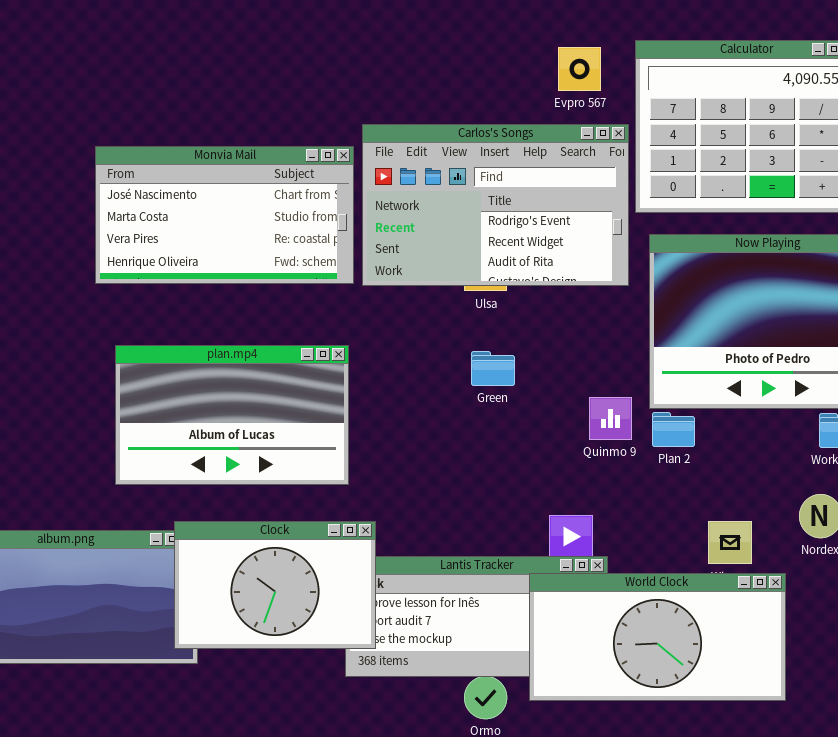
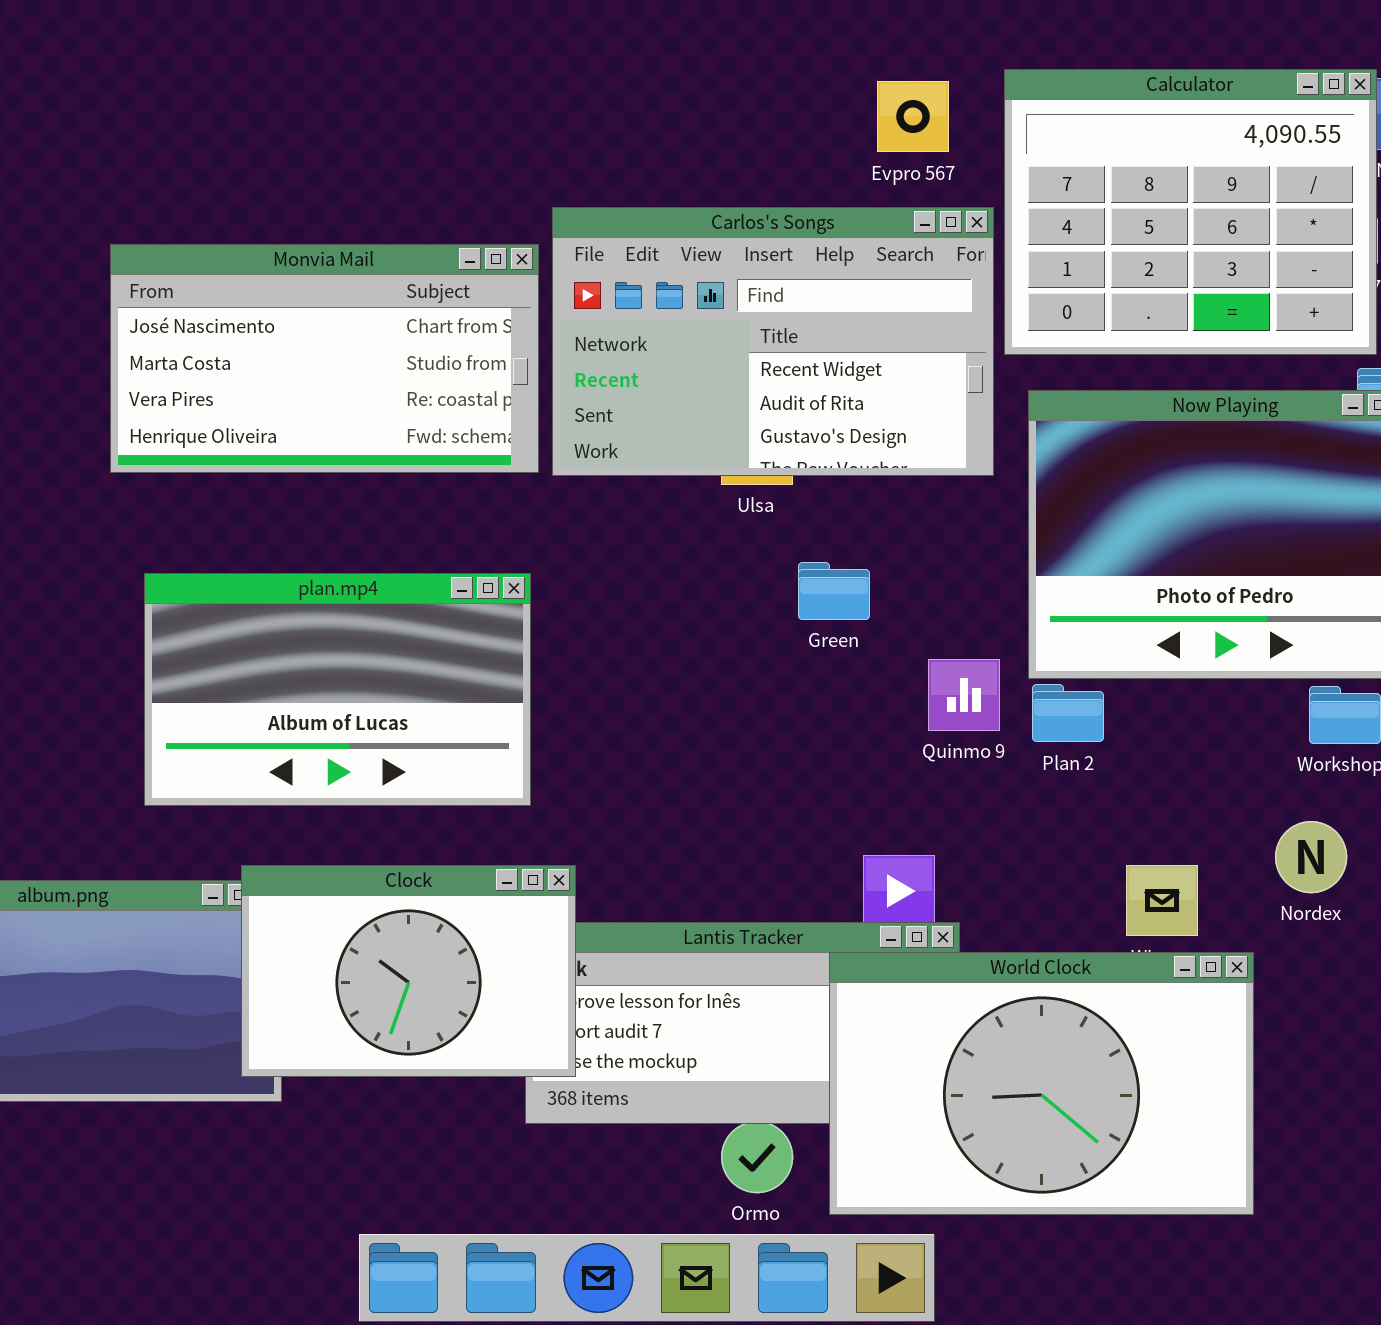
Carlos's Songs: [362,124,629,286] -> [552,207,994,476], scrolled down 1 row
Green: [471,351,515,386] -> [798,562,870,620], moved
World Clock: [529,573,786,701] -> [829,952,1254,1215], resized

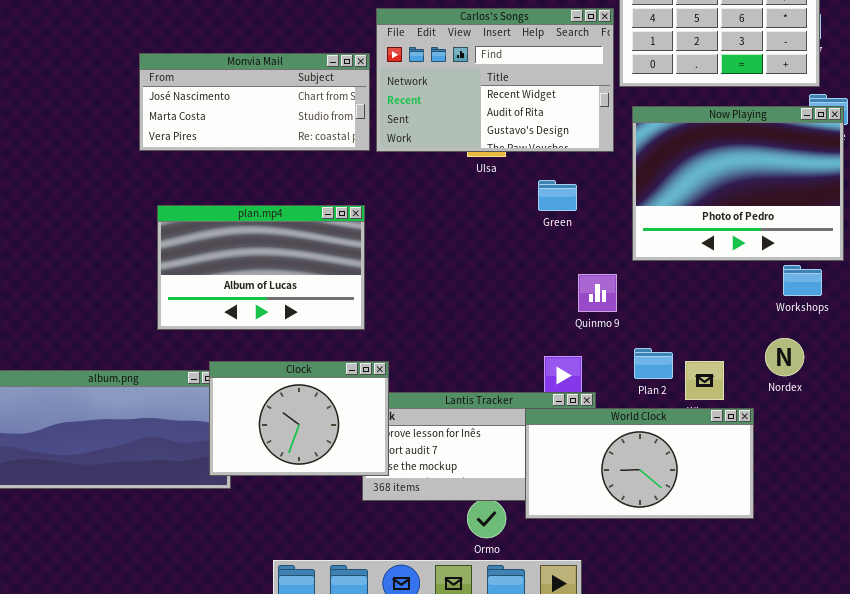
Monvia Mail: [110,244,539,473] -> [139,53,370,151], resized
Green: [798,562,870,620] -> [538,180,577,211], moved
Quinmo 9: [928,659,1000,731] -> [578,274,617,312], moved
Plan 2: [1032,684,1104,742] -> [634,348,673,379], moved
World Clock: [829,952,1254,1215] -> [525,408,754,519], resized

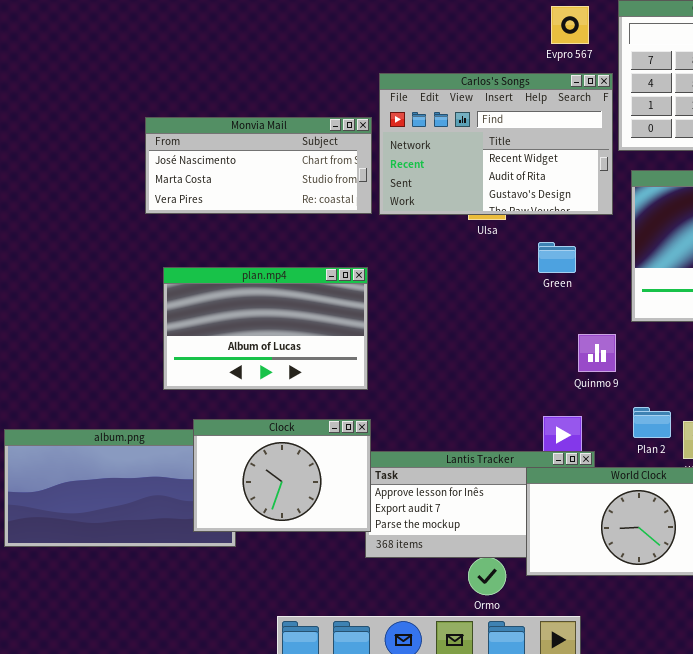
Clock: [209,361,389,476] -> [193,419,371,532], moved

